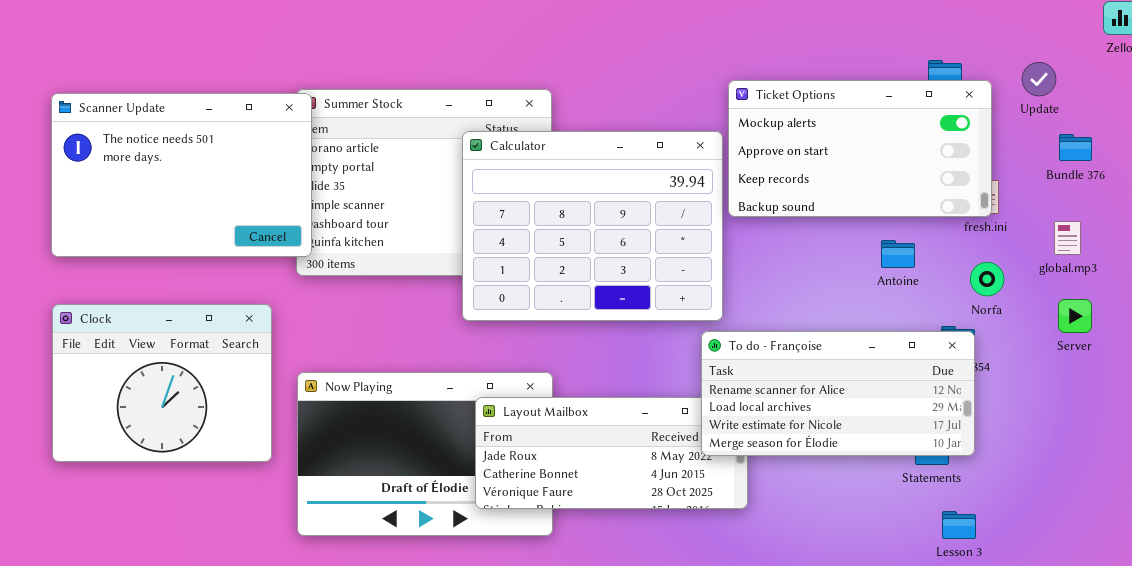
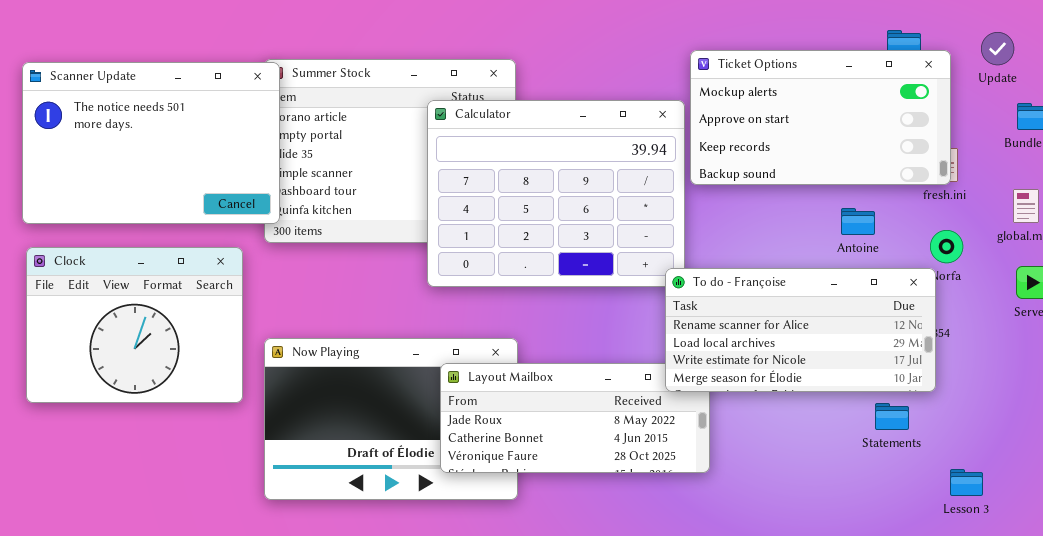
Clock: [52,304,272,462] -> [26,247,243,403], moved
To do - Françoise: [701,331,975,456] -> [665,268,936,392], moved
Lesson 3: [942,511,976,539] -> [950,469,983,496], moved

